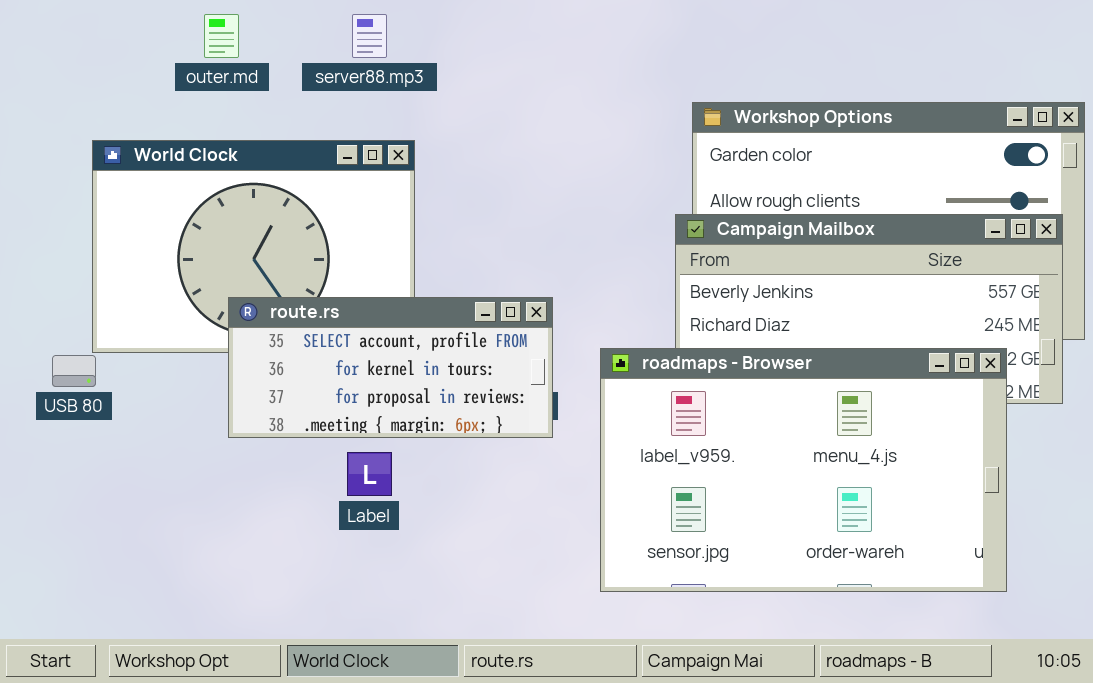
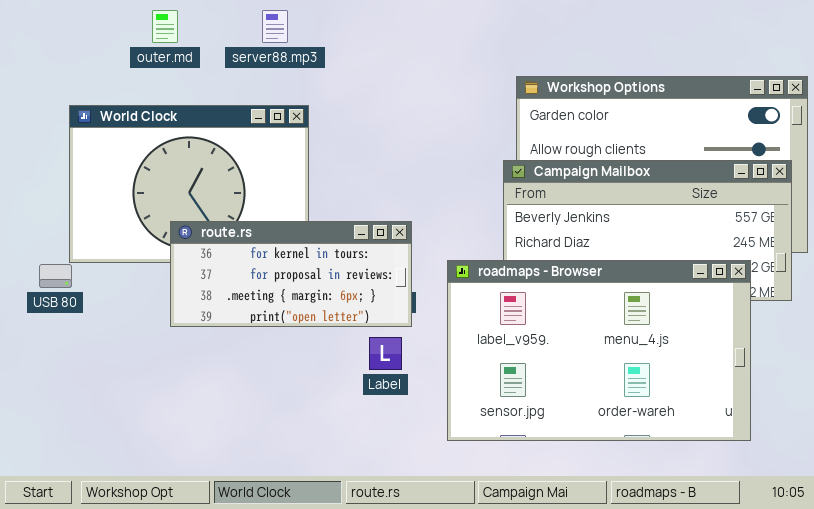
route.rs: [228,297,553,438] -> [170,221,412,327], scrolled down 1 row
Label: [347,452,392,496] -> [369,337,402,370], moved

